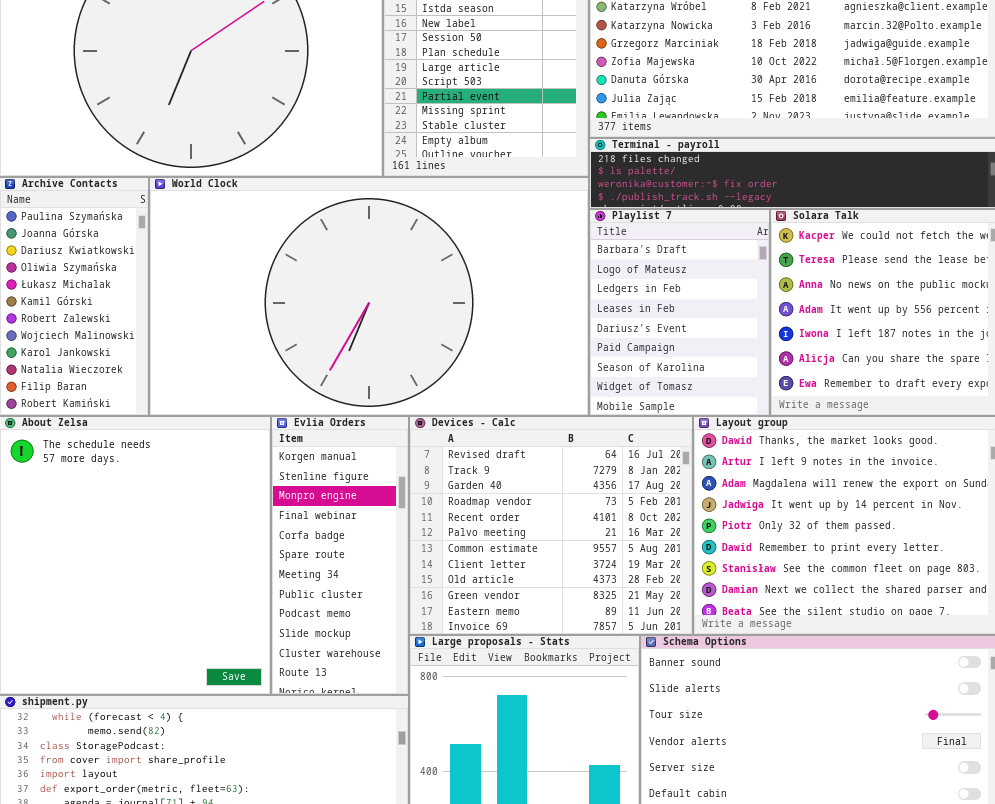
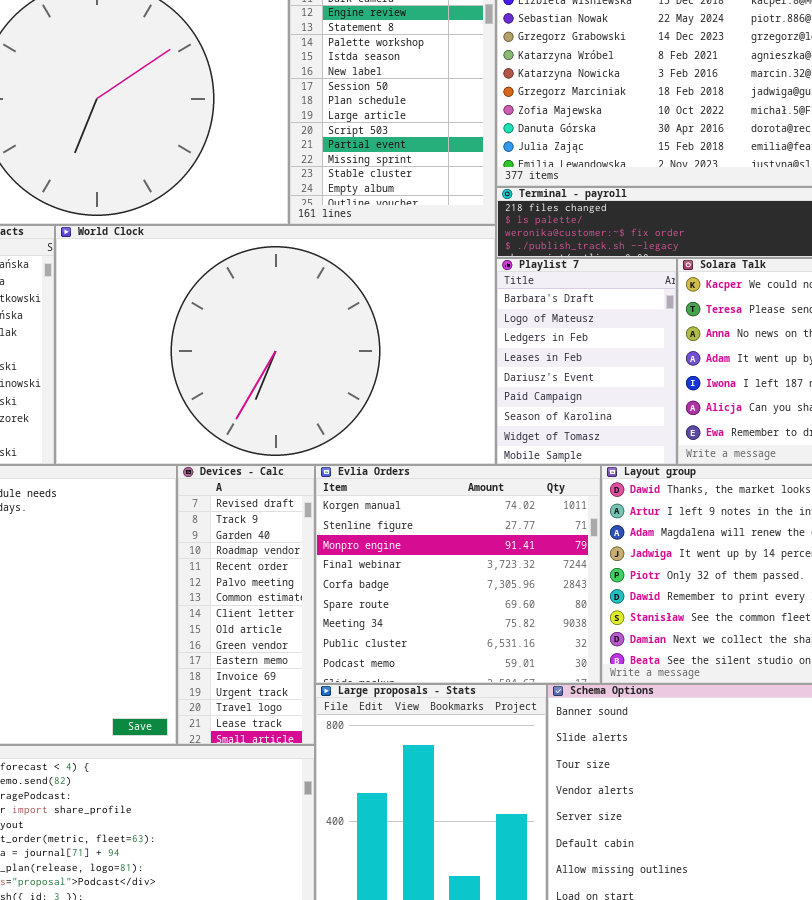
Evlia Orders: [271,416,409,695] -> [315,465,601,684], moved, resized
Devices - Calc: [409,416,693,635] -> [177,465,315,745], moved, resized

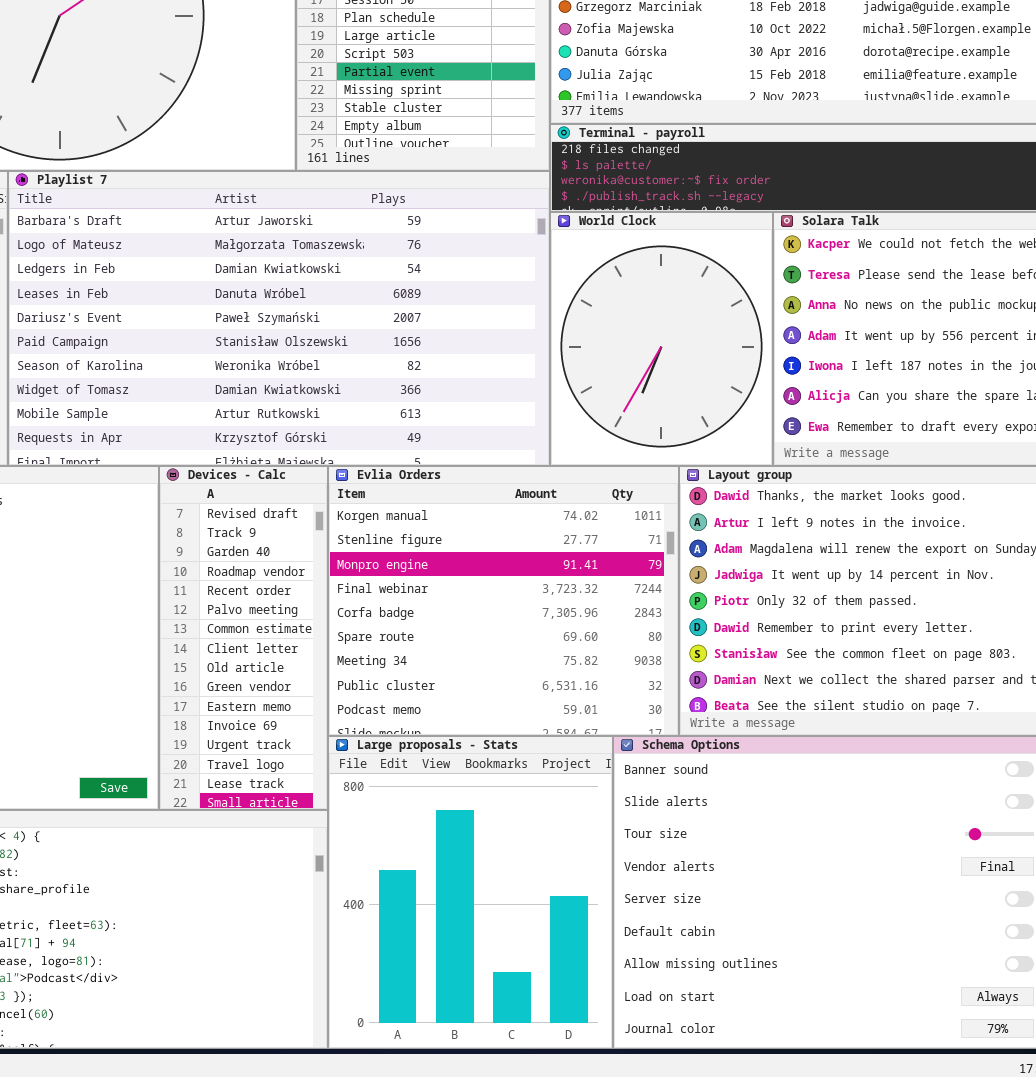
World Clock: [55,225,496,465] -> [550,212,773,466], moved, resized
Playlist 7: [496,258,677,465] -> [8,171,550,466], moved, resized

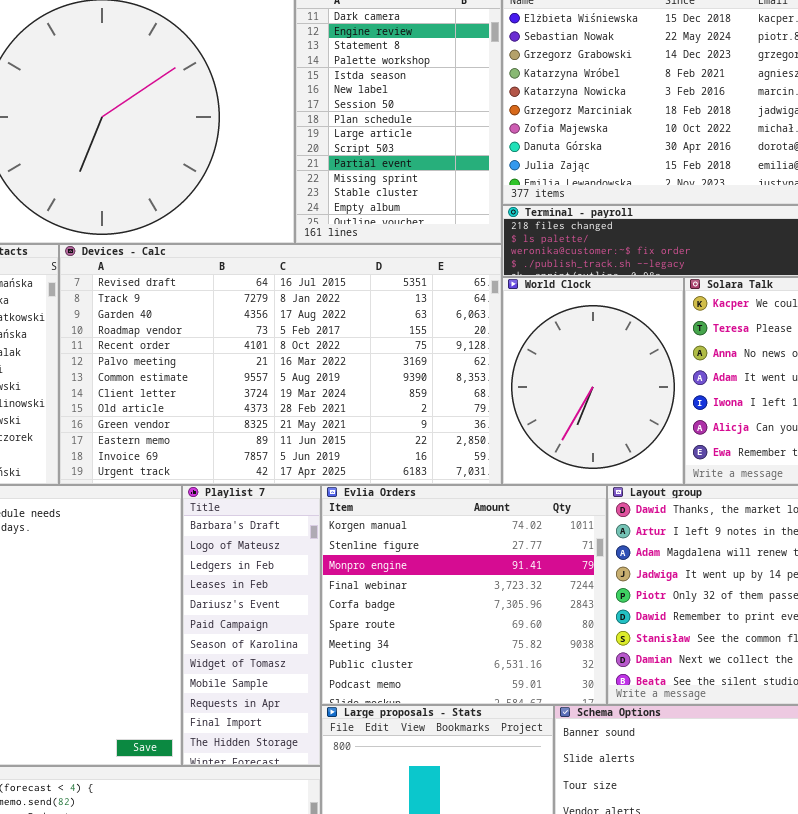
Playlist 7: [8,171,550,466] -> [182,485,321,766], moved, resized
Devices - Calc: [159,466,328,810] -> [59,244,502,485], moved, resized

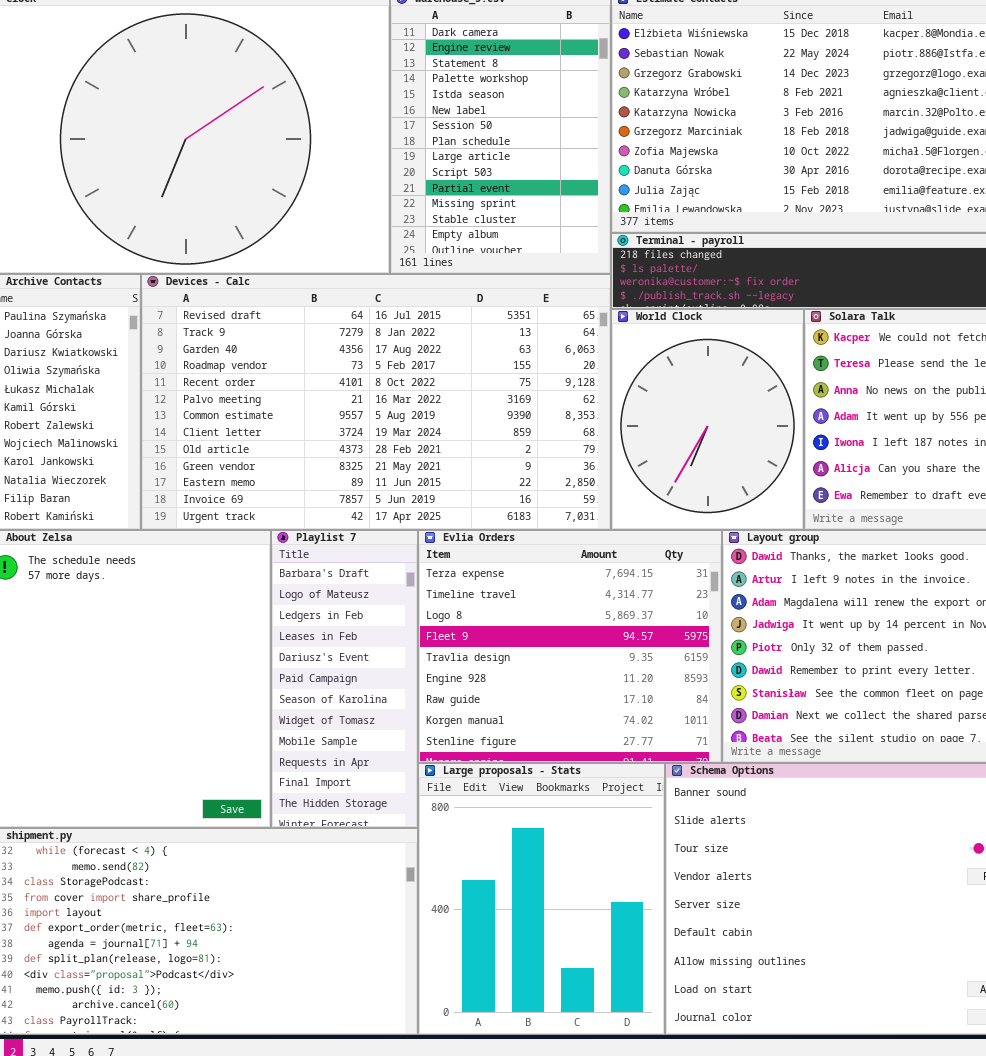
Evlia Orders: [321,485,607,705] -> [418,530,722,763], scrolled up 7 rows

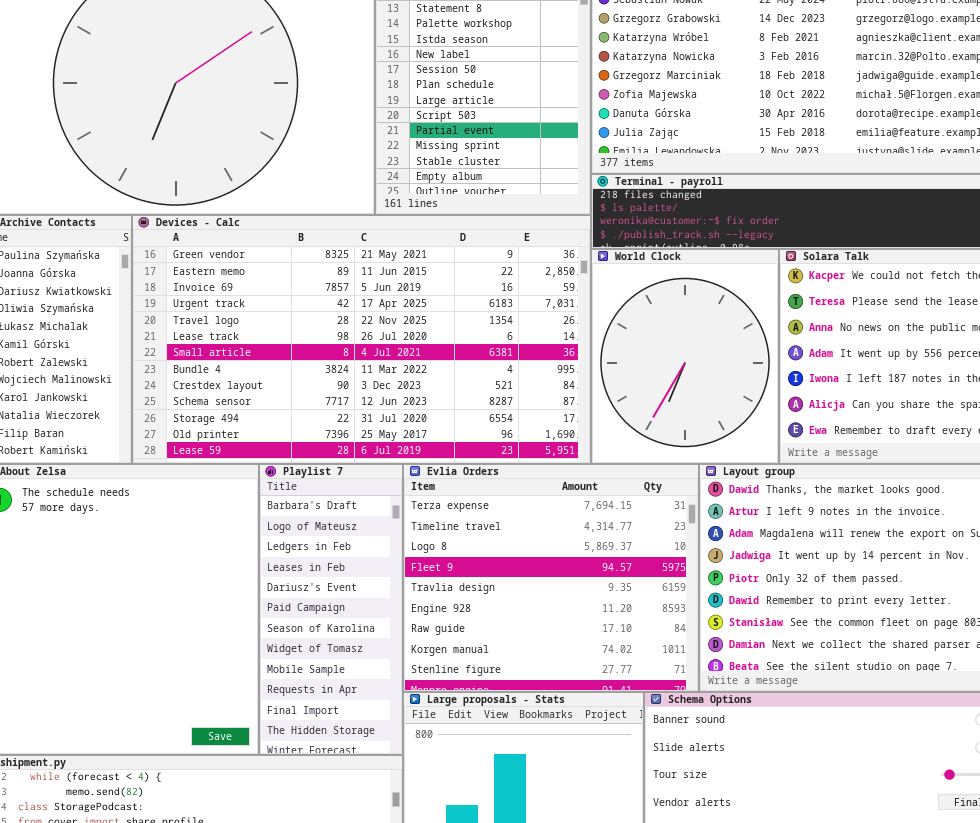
Devices - Calc: [141,274,611,530] -> [132,215,591,464], scrolled down 9 rows

